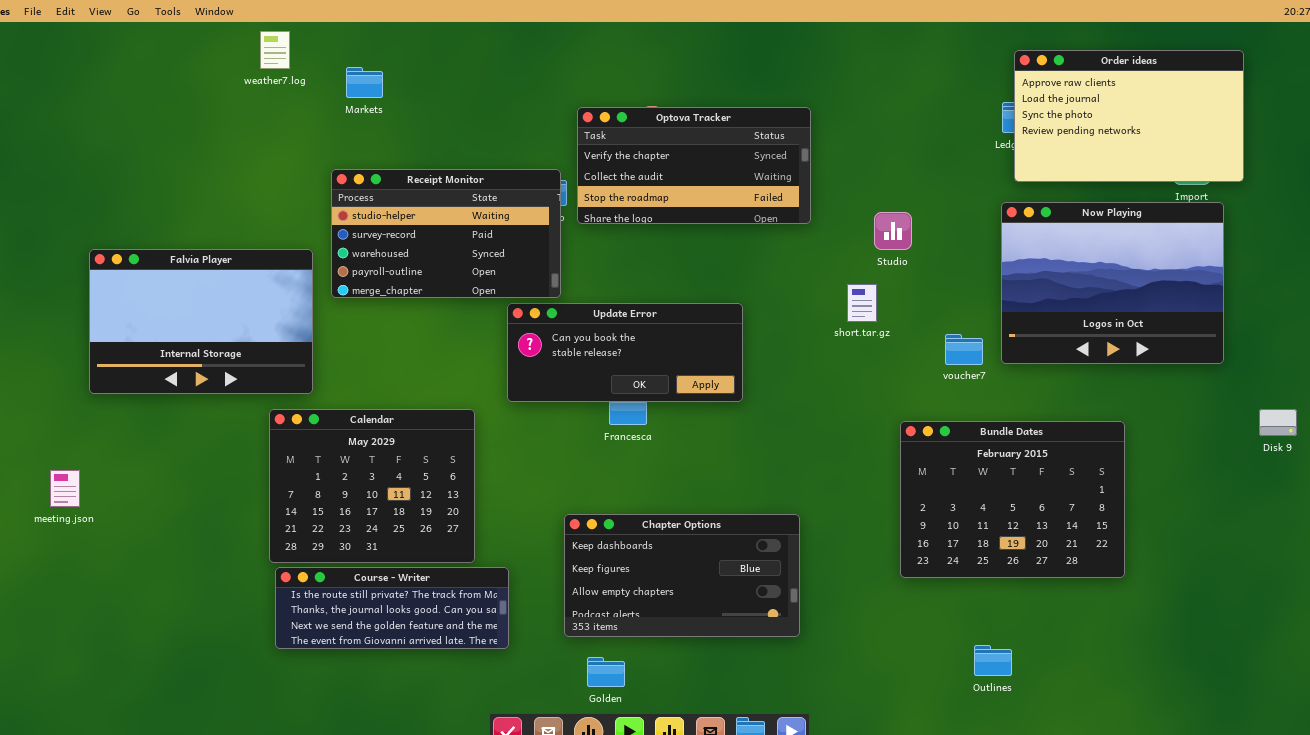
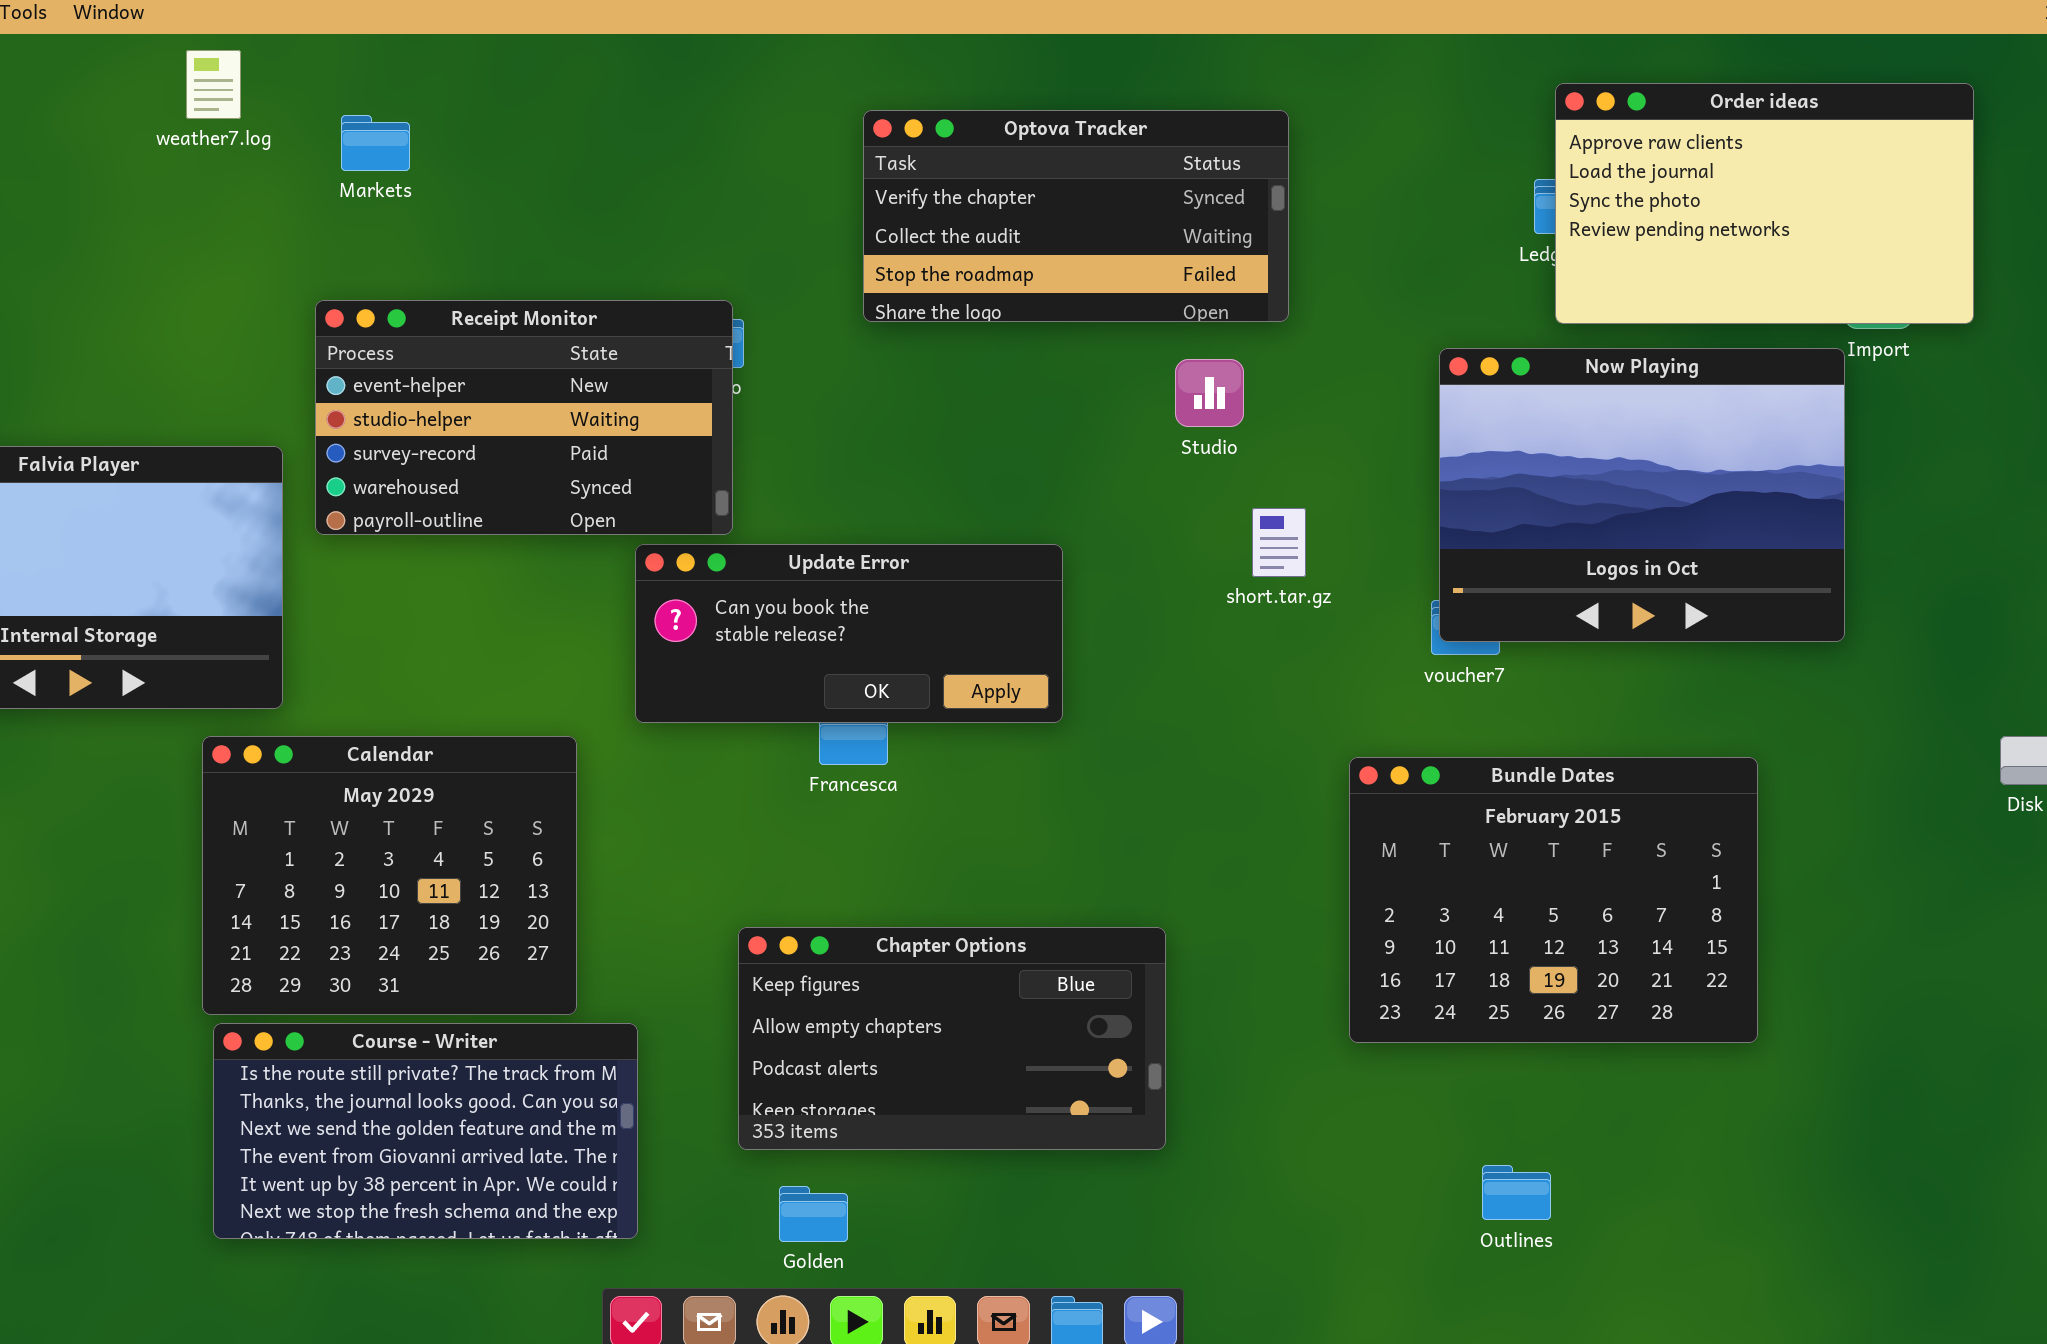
Optova Tracker: [577,107,811,224] -> [863,110,1289,322], moved
Receipt Monitor: [331,169,561,298] -> [315,300,733,535], scrolled up 1 row
Now Playing: [1001,202,1224,364] -> [1439,348,1845,642], moved
Studio: [874,212,912,250] -> [1175,359,1244,427], moved
Chapter Options: [564,514,800,637] -> [738,927,1166,1150], scrolled down 1 row
Course - Writer: [275,567,509,649] -> [213,1023,638,1239], resized

